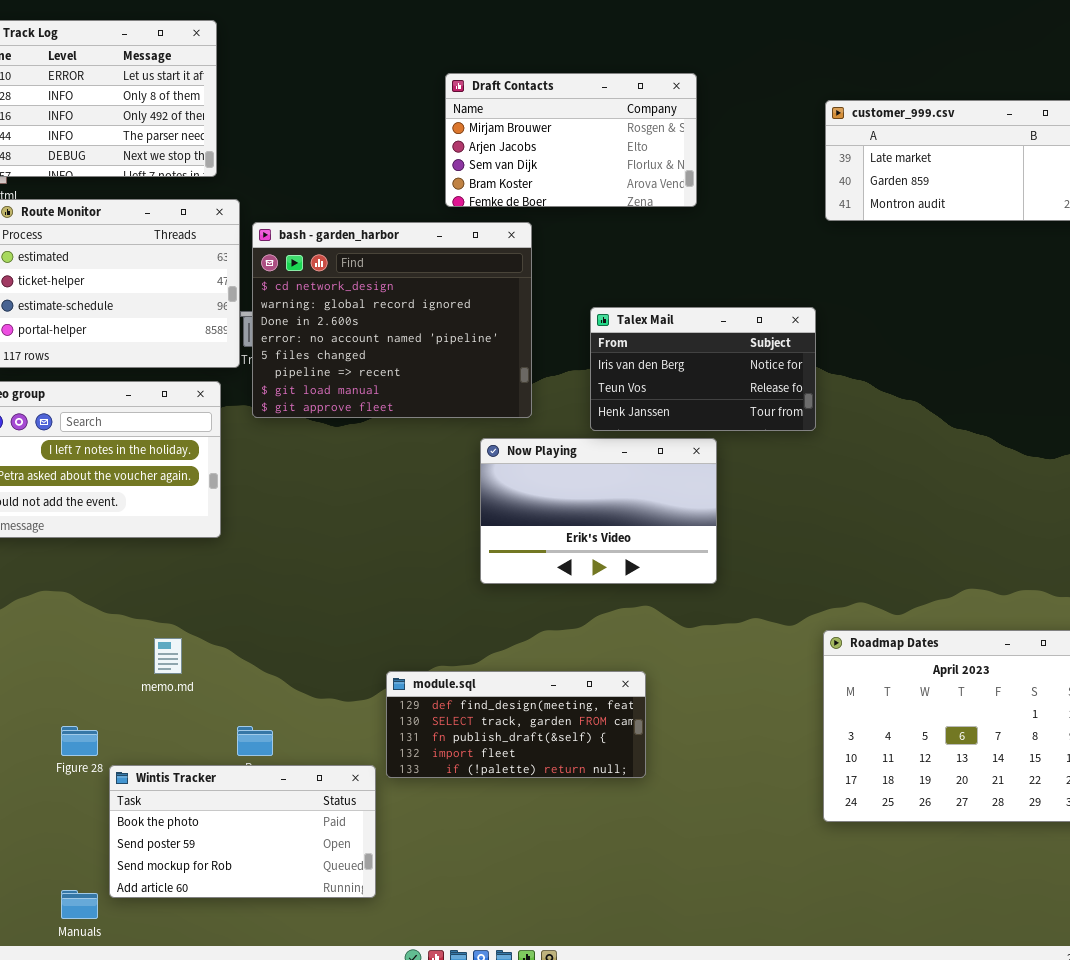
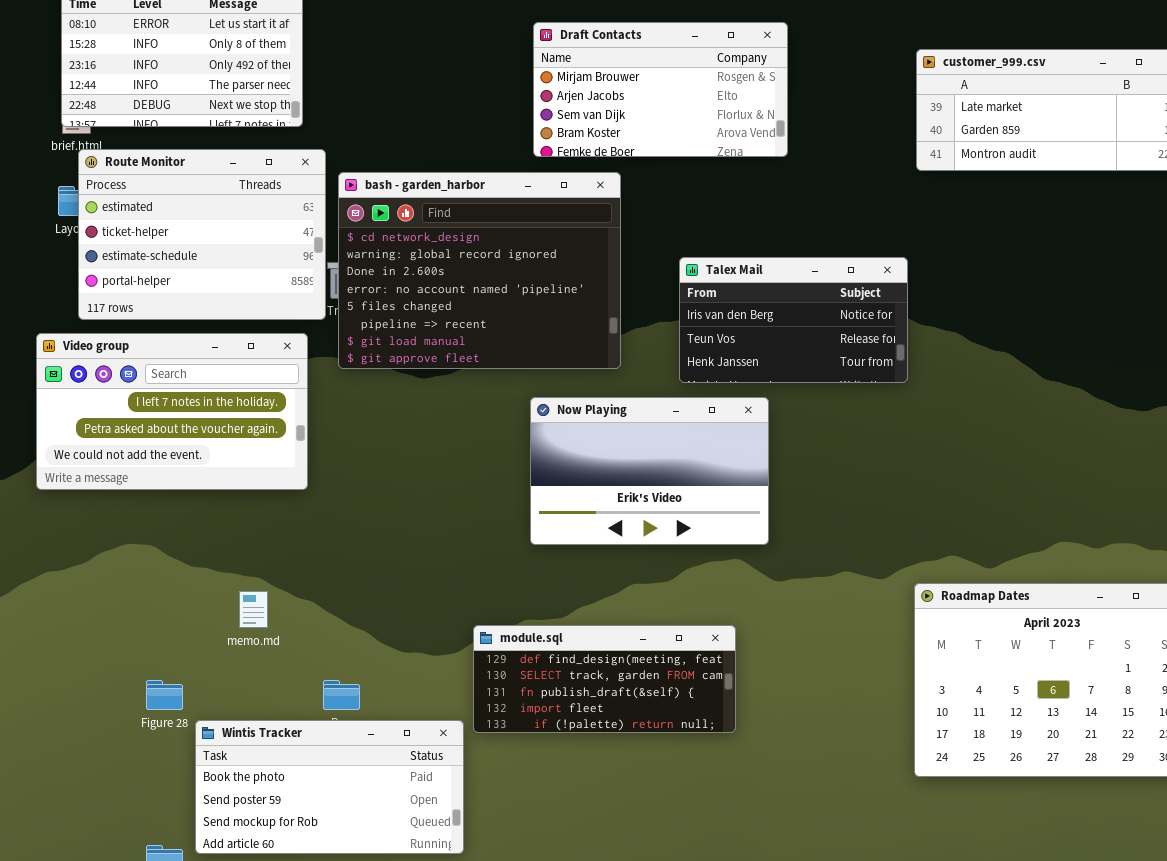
Now Playing: [480,438,717,584] -> [530,397,769,545], moved

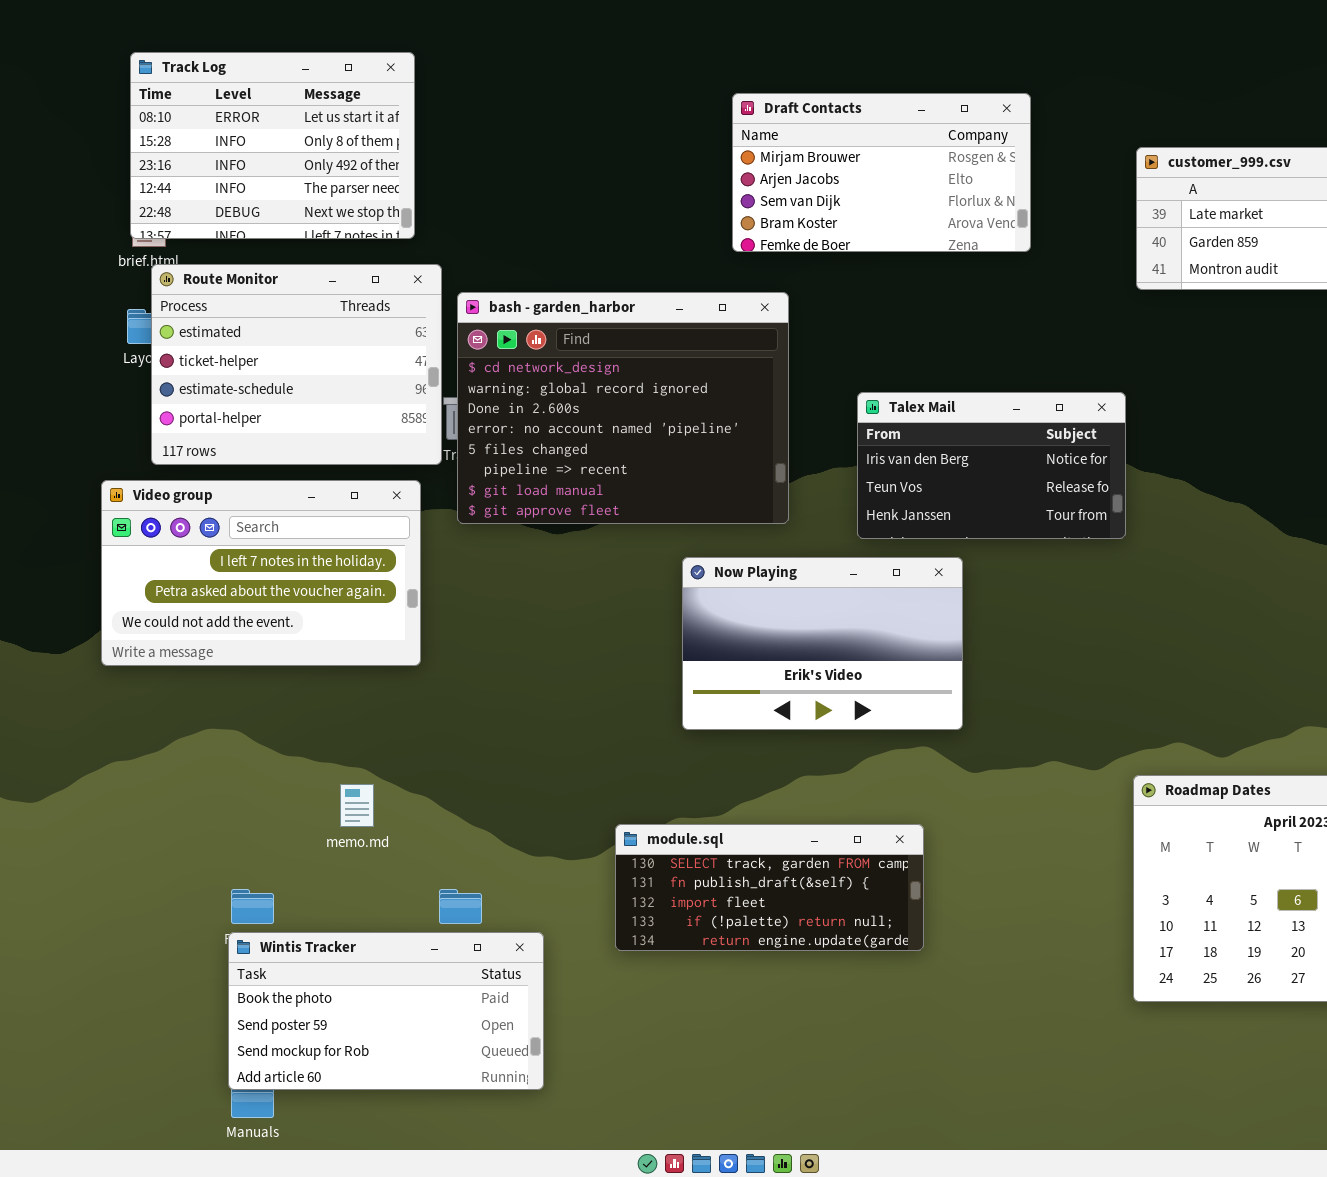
Draft Contacts: [533,22,788,157] -> [732,93,1031,252], moved
module.sql: [473,625,736,733] -> [615,824,924,951], scrolled down 1 row
Wintis Tracker: [195,720,464,854] -> [228,932,544,1090], moved

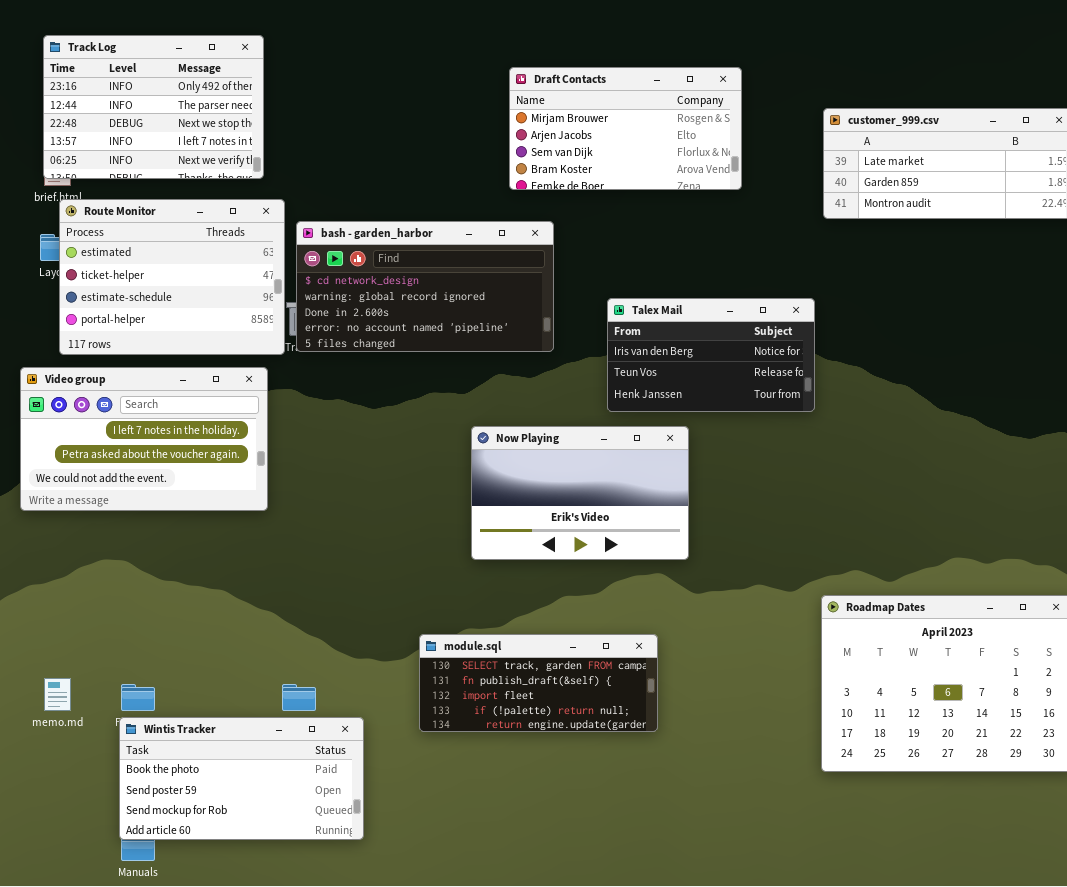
Track Log: [130,52,415,239] -> [43,35,264,179], scrolled down 2 rows
bash - garden_harbor: [457,292,789,524] -> [296,221,554,352], resized
memo.md: [340,784,374,827] -> [44,678,71,711], moved

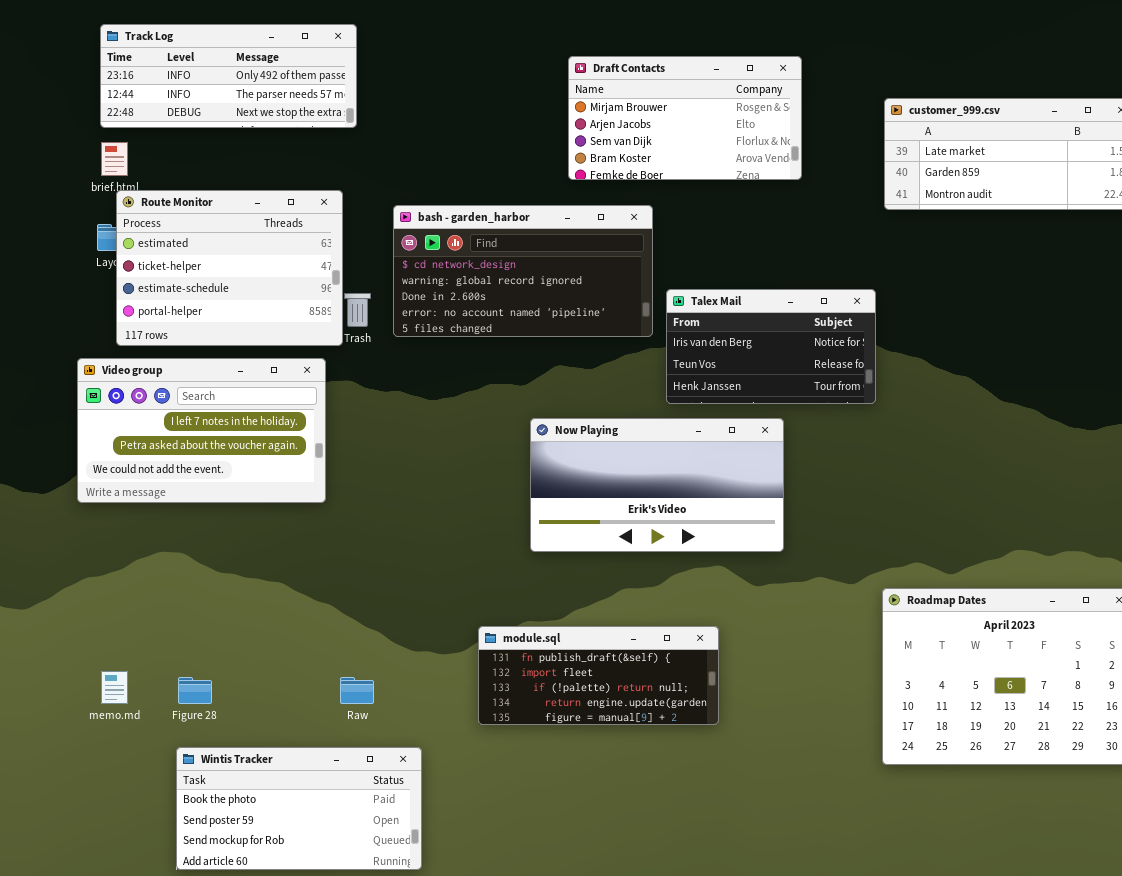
Track Log: [43,35,264,179] -> [100,24,357,128], resized
bash - garden_harbor: [296,221,554,352] -> [393,205,653,337], moved
Now Playing: [471,426,689,560] -> [530,418,784,552], resized
module.sql: [419,634,658,732] -> [478,626,719,725], scrolled down 1 row
Wintis Tracker: [119,717,364,840] -> [176,747,422,870], moved

